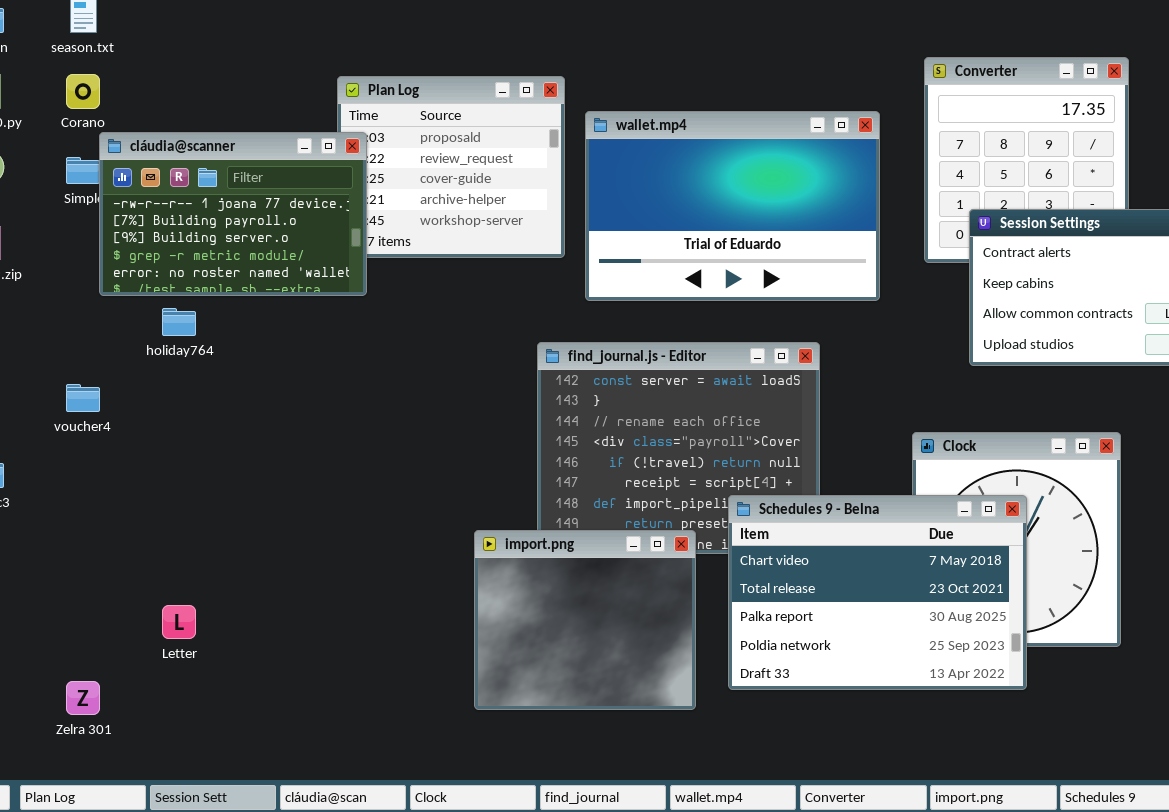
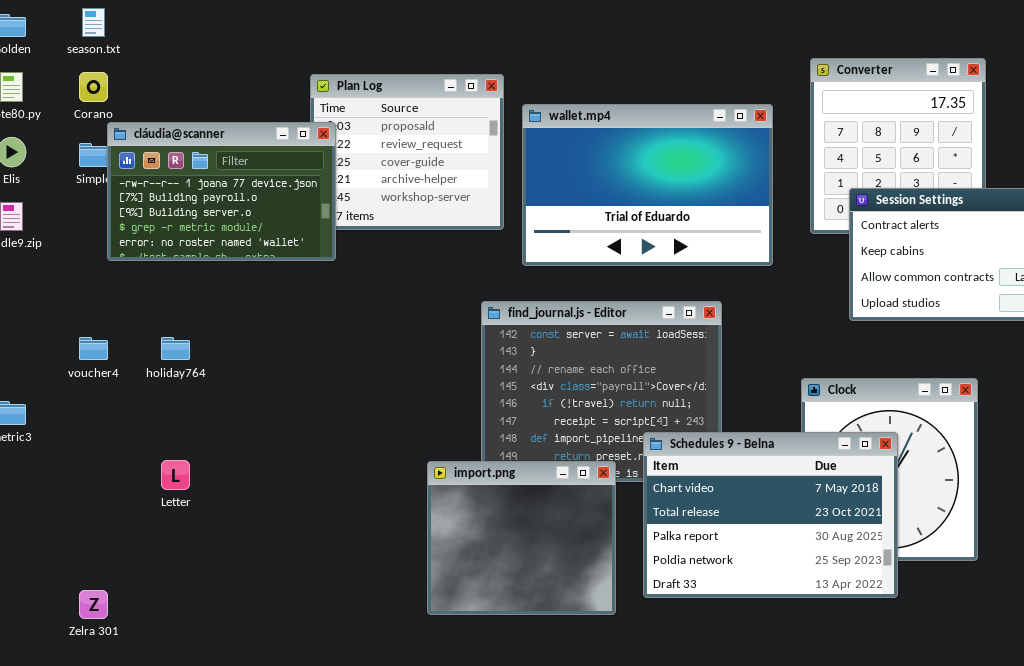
holiday764: [162,308,196,336] -> [161,337,190,360], moved
Letter: [162,605,196,639] -> [161,460,190,490], moved

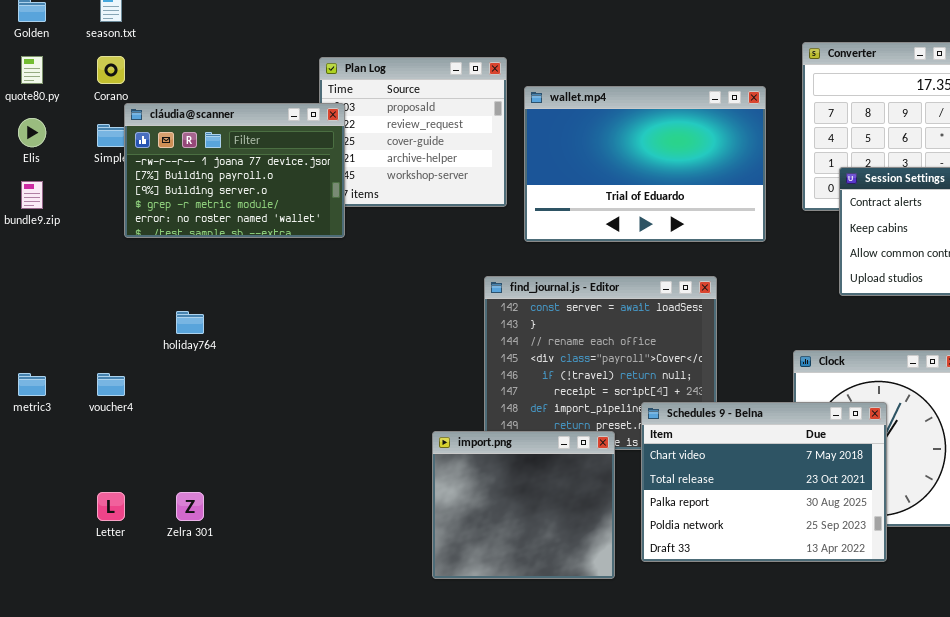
voucher4: [79,337,108,360] -> [97,373,125,396], moved
Letter: [161,460,190,490] -> [97,492,125,521], moved
Zelra 301: [79,590,108,619] -> [176,492,204,521], moved

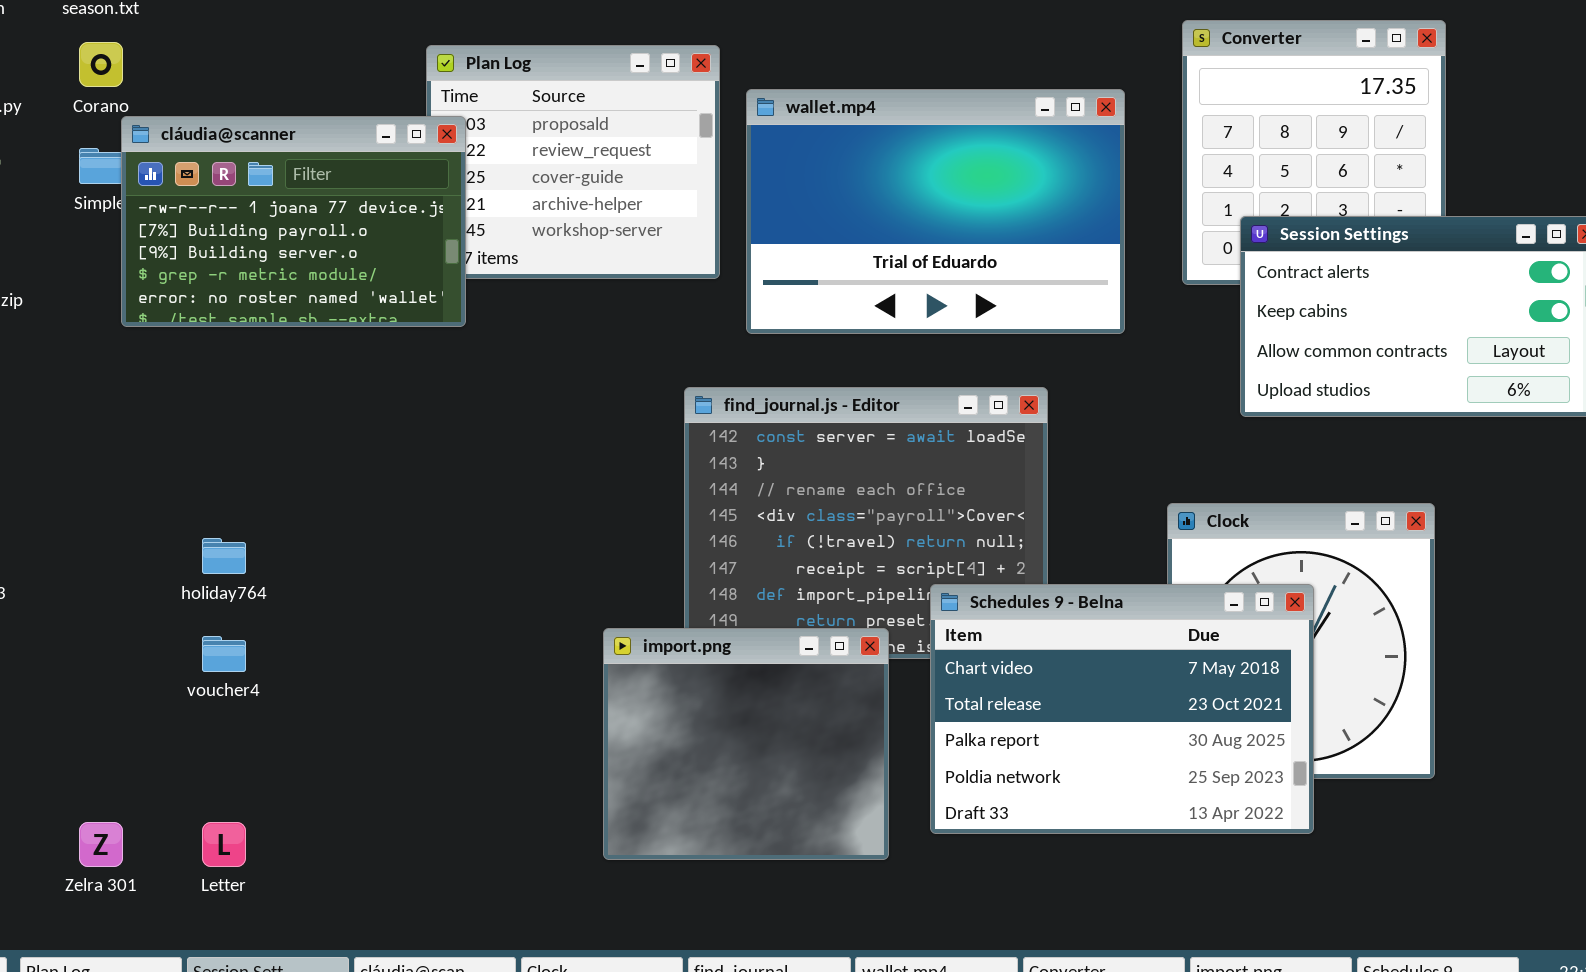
holiday764: [176,311,204,334] -> [202,538,246,574], moved
voucher4: [97,373,125,396] -> [202,636,246,672], moved
Letter: [97,492,125,521] -> [202,822,246,867], moved
Zelra 301: [176,492,204,521] -> [79,822,123,867], moved

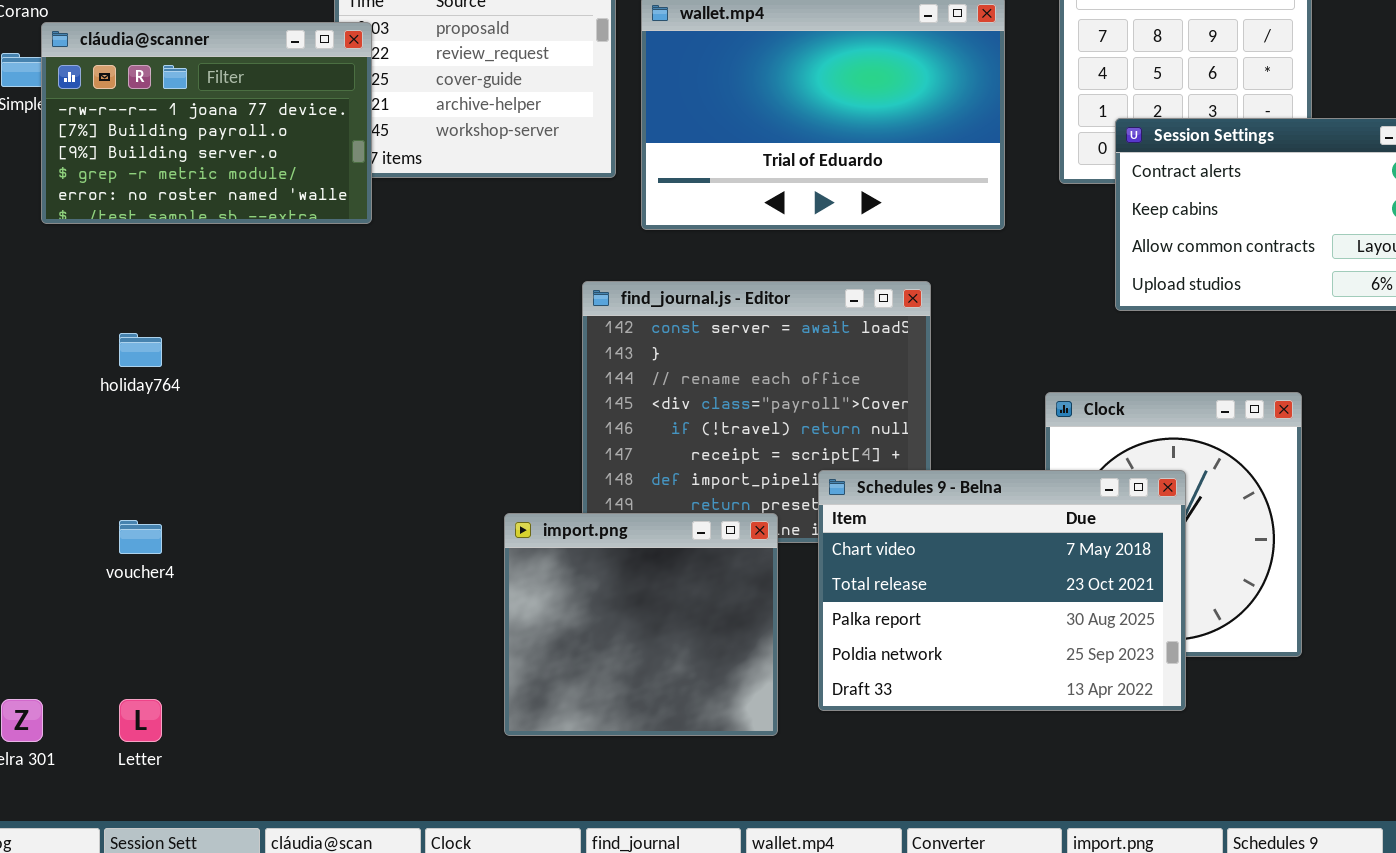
holiday764: [202,538,246,574] -> [119,333,162,367], moved

